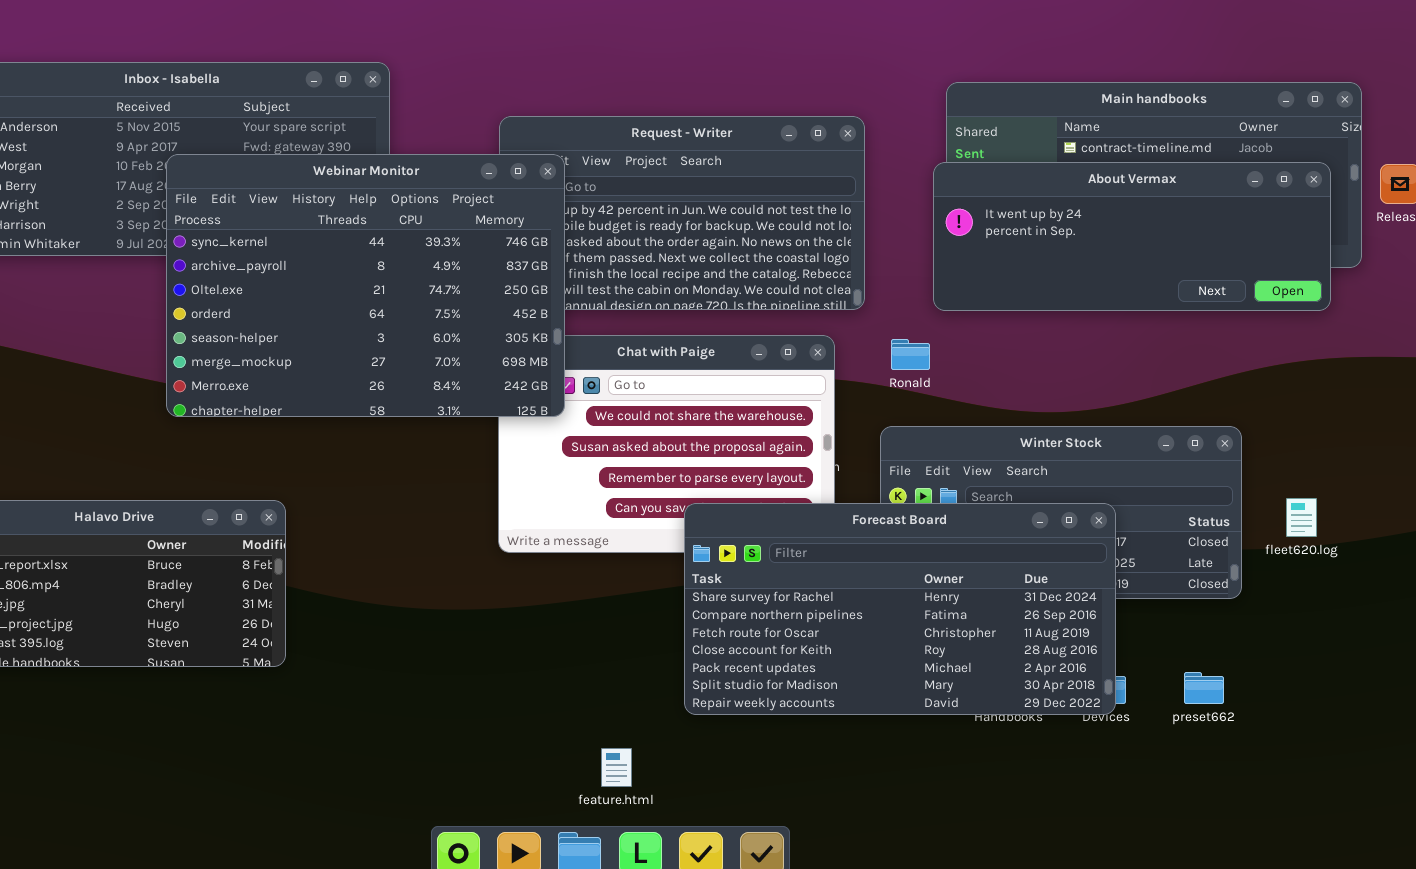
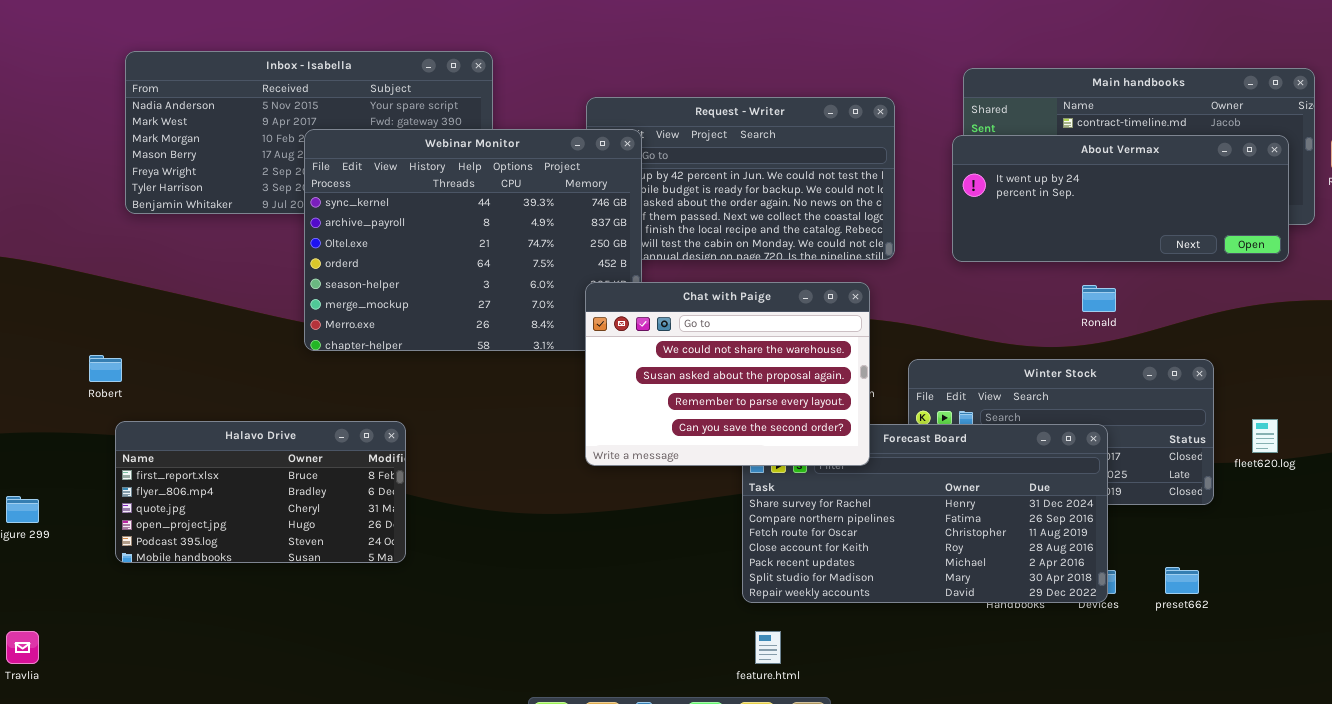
Chat with Paige: [498,335,835,553] -> [585,282,870,466], raised
Ronald: [891,339,930,370] -> [1082,285,1116,312], moved
feature.html: [601,748,632,787] -> [755,631,781,664], moved

